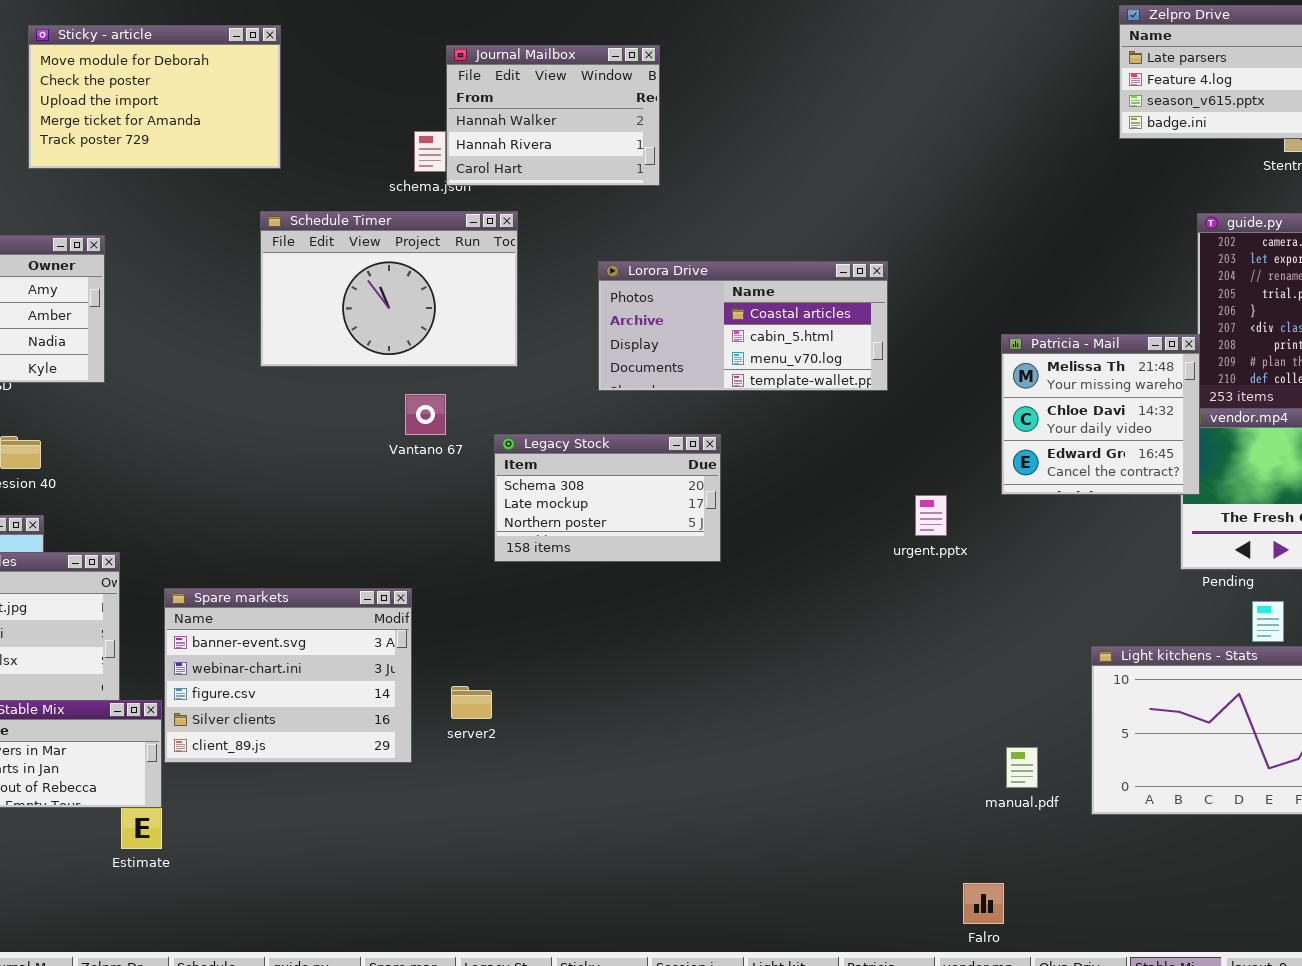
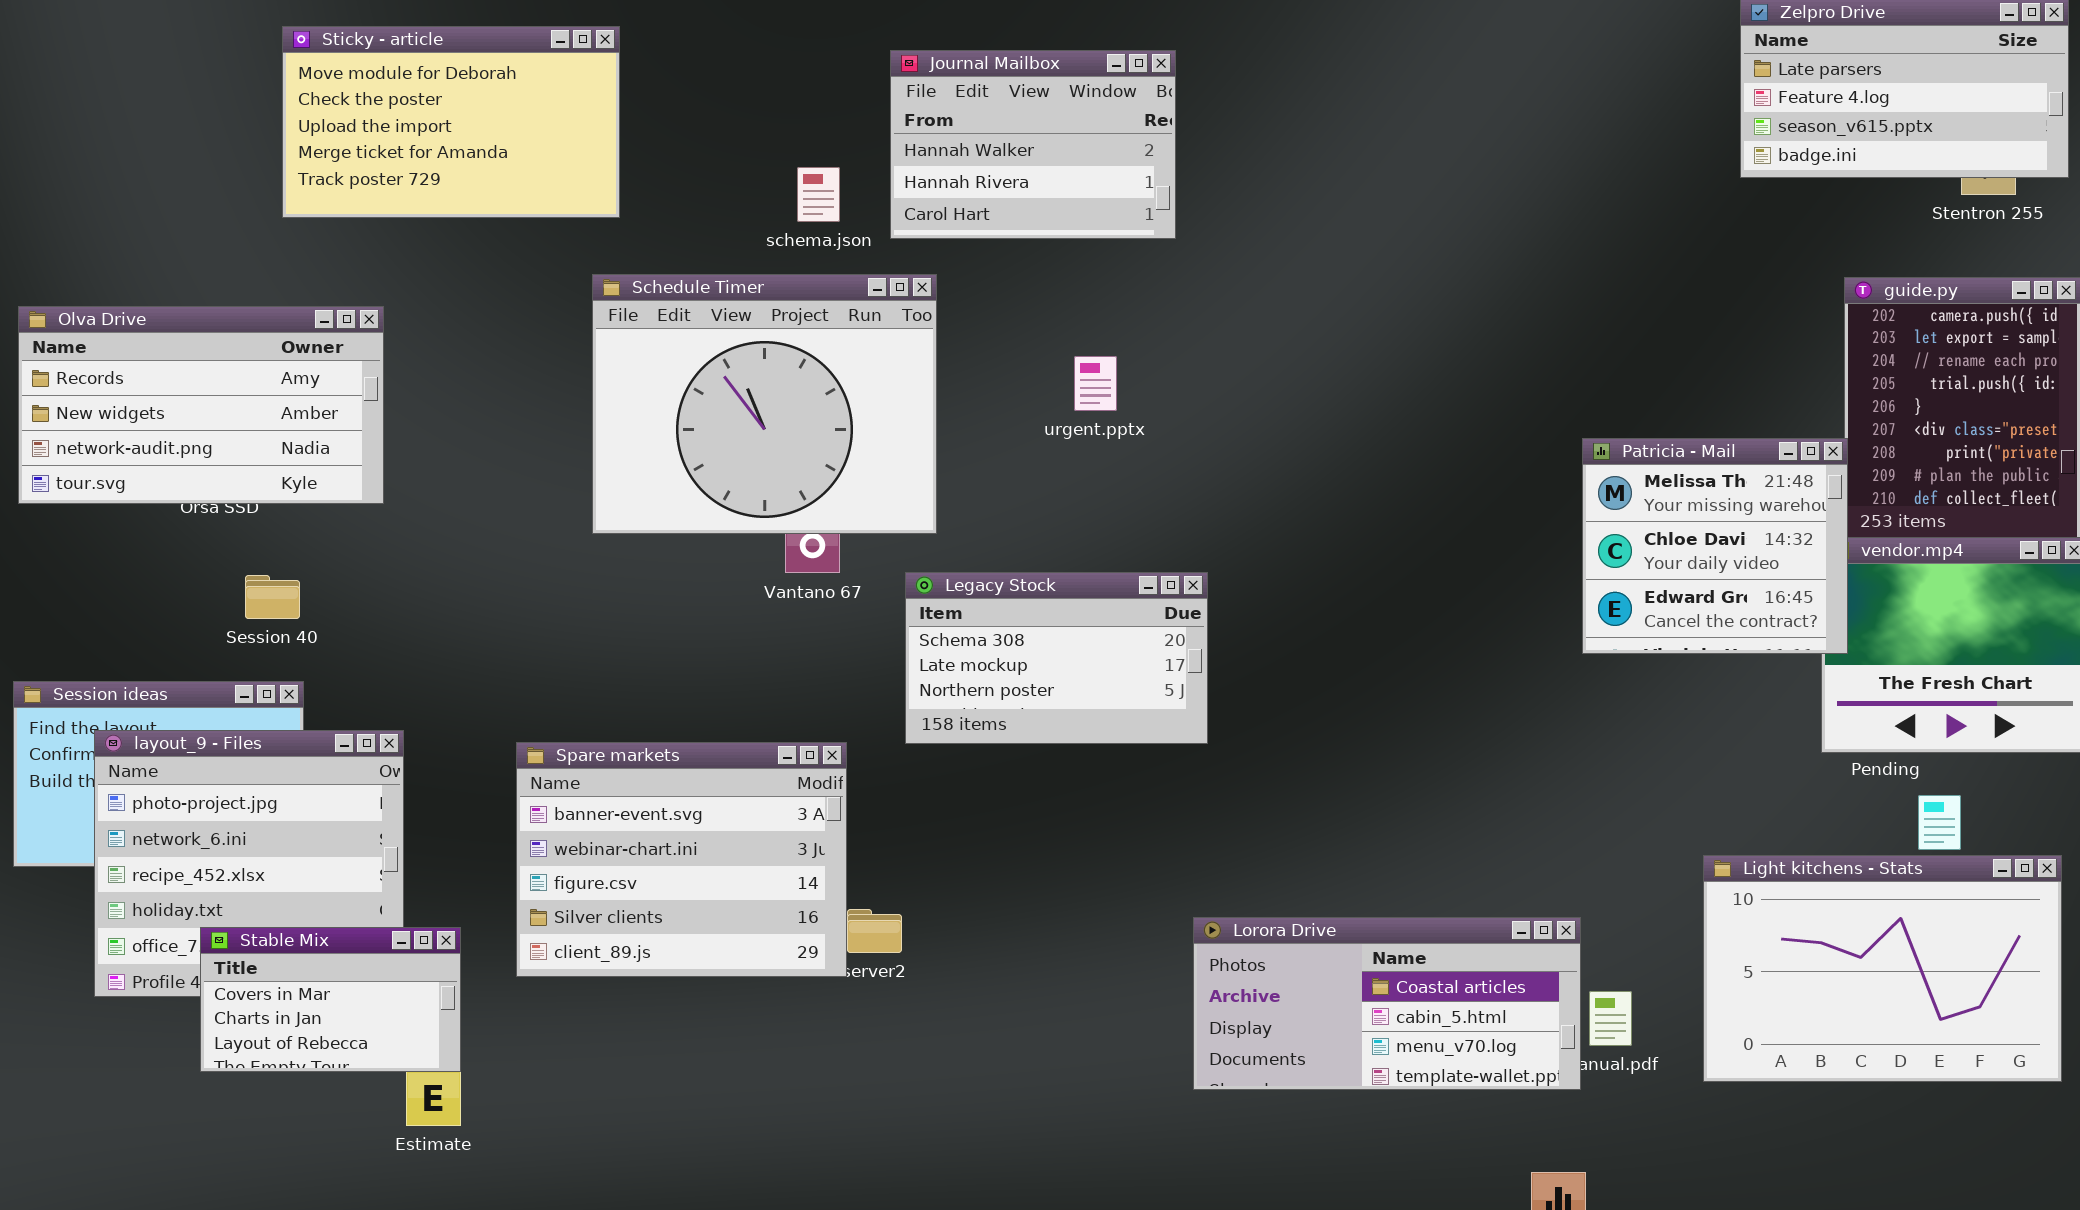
Journal Mailbox: [446,45,660,186] -> [890,50,1176,239], moved
Schedule Timer: [260,211,518,367] -> [592,274,937,534], resized
Lorora Drive: [598,261,888,391] -> [1193,917,1581,1090], moved
urgent.pptx: [915,495,947,536] -> [1074,356,1117,411], moved
Spare markets: [164,588,412,763] -> [516,742,847,977], moved

